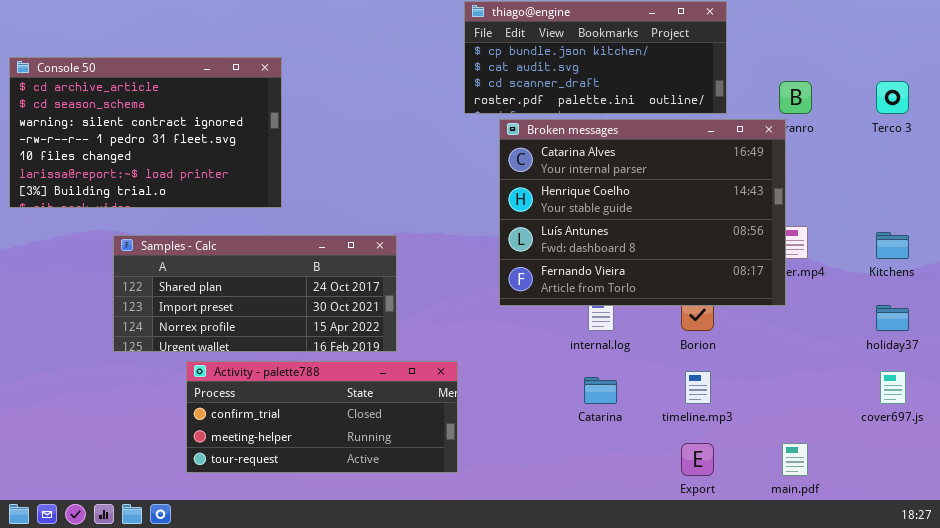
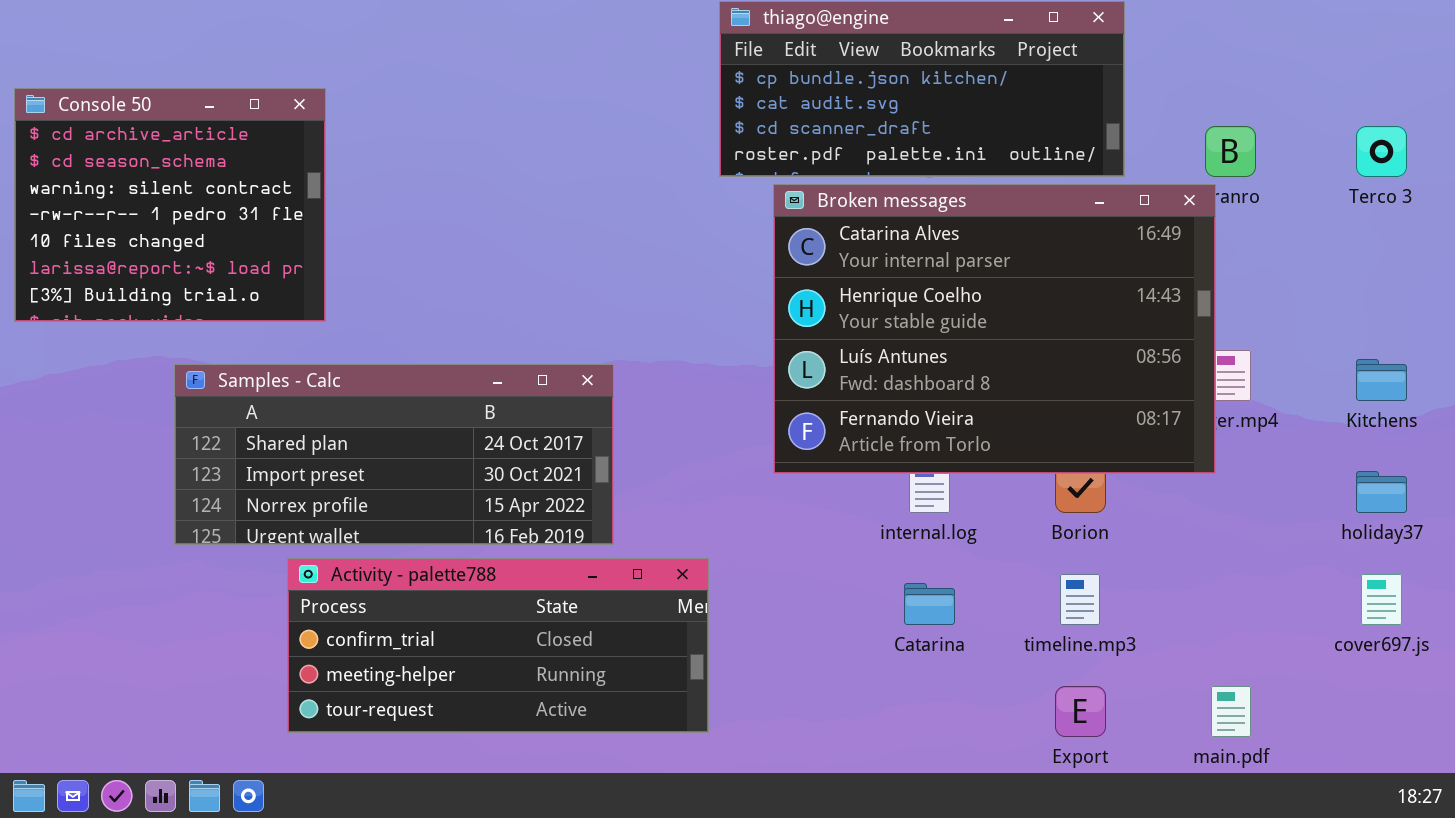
Console 50: [9,57,282,208] -> [14,88,326,322], resized

